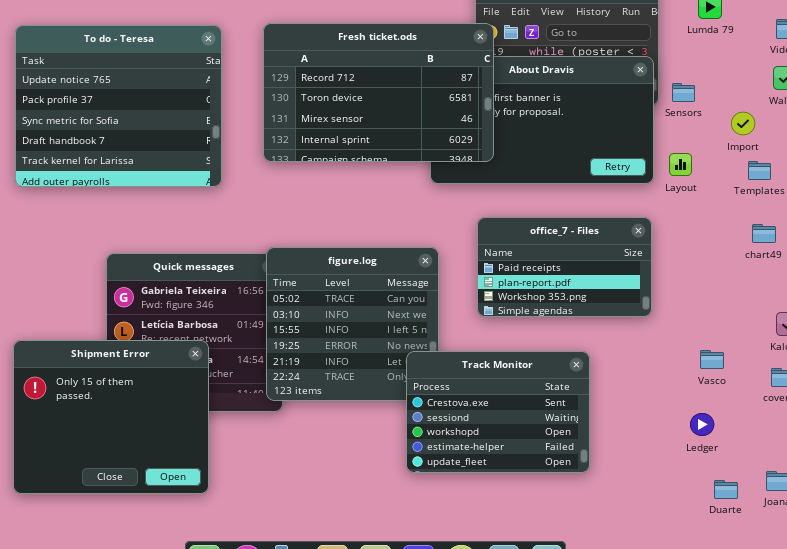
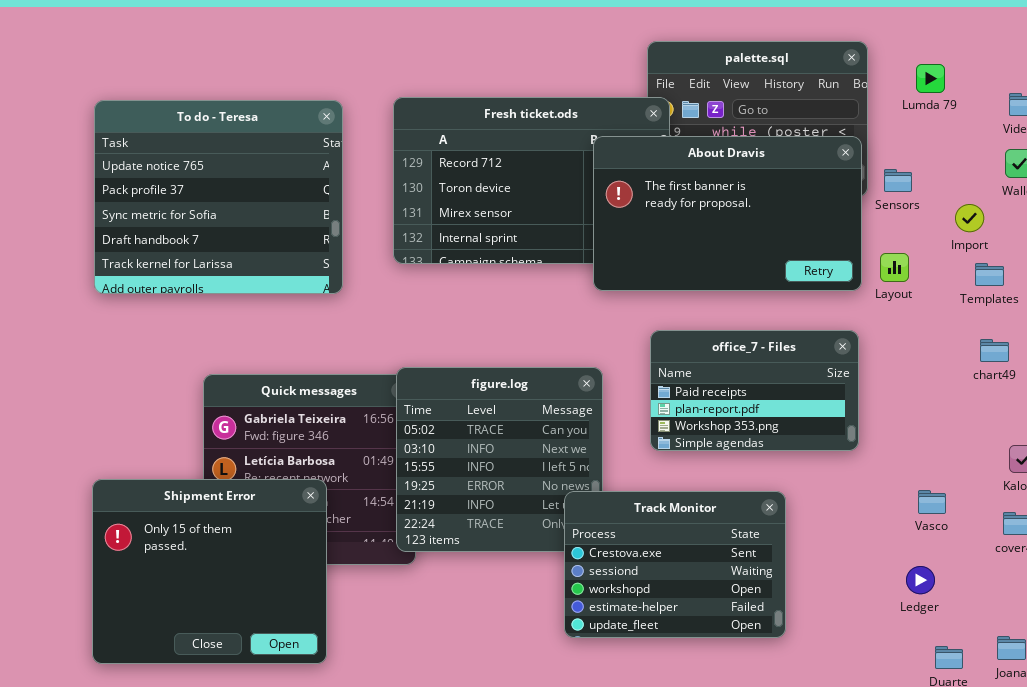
About Dravis: [430,56,654,184] -> [593,136,862,291], raised

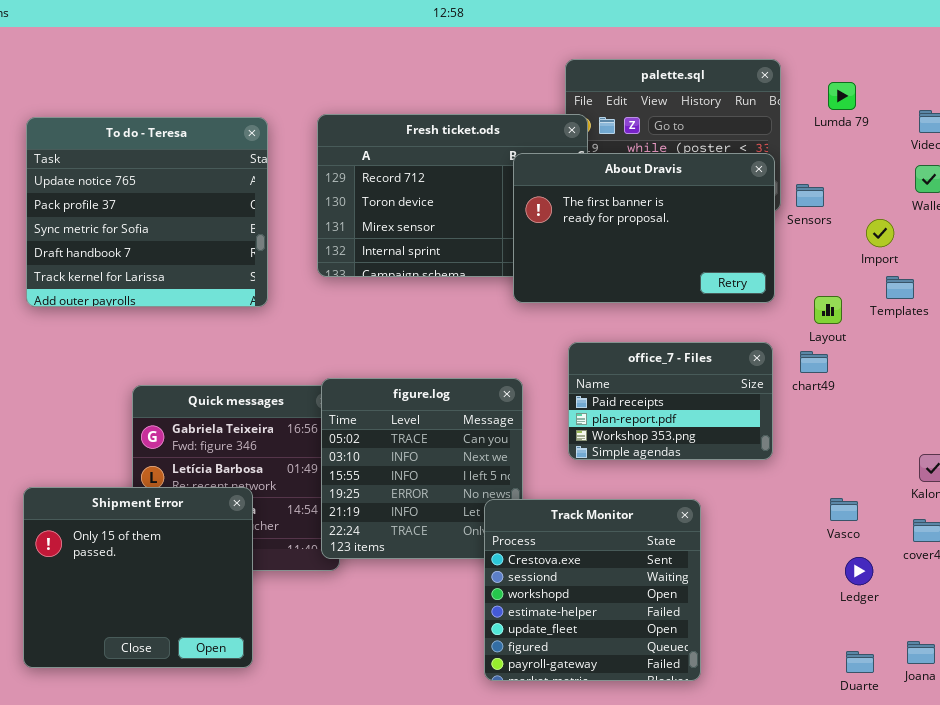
Layout: [880,253,909,282] -> [814,296,842,324], moved
chart49: [980,339,1009,362] -> [800,351,828,373], moved
Track Monitor: [564,491,786,638] -> [484,499,701,681], resized
Ledger: [906,566,935,594] -> [845,557,873,585], moved

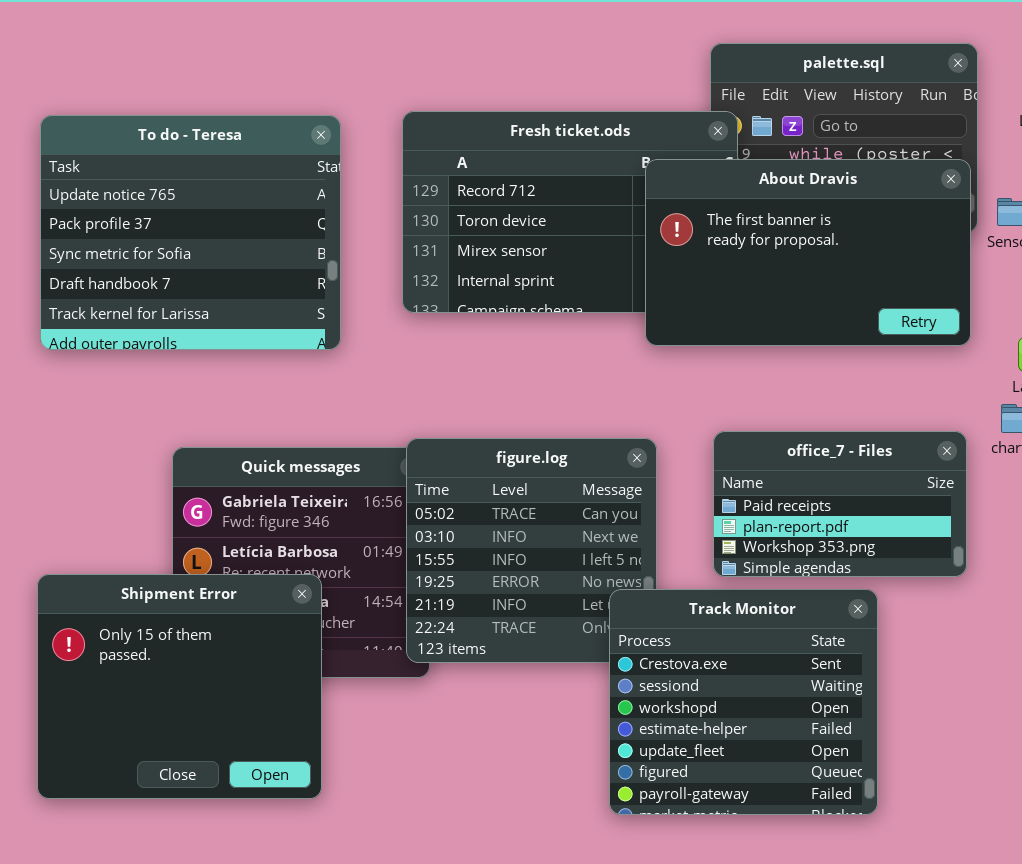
office_7 - Files: [568,342,773,460] -> [713,431,967,577], moved

